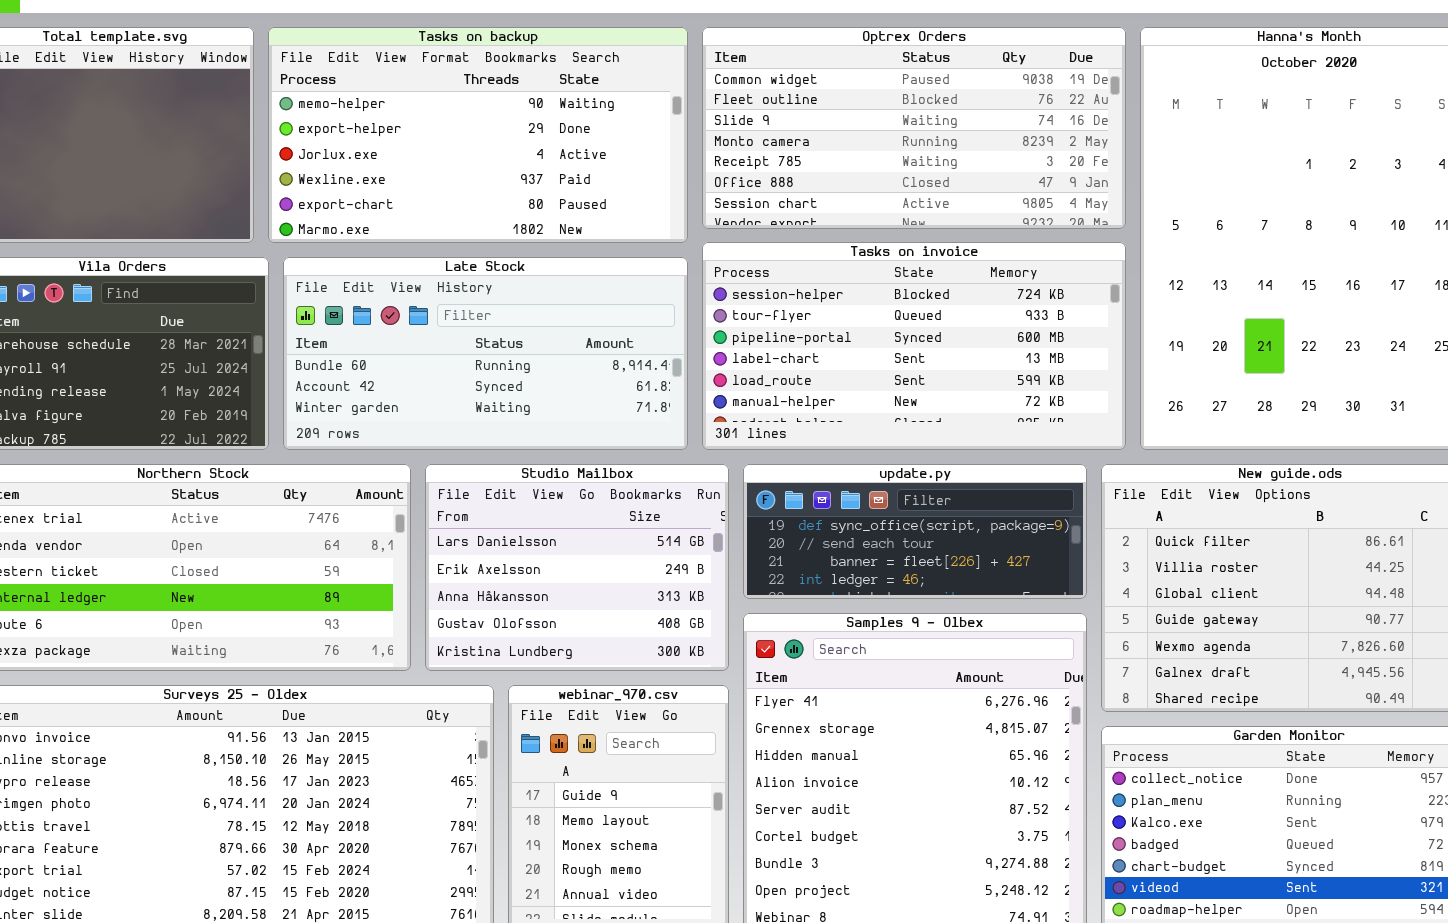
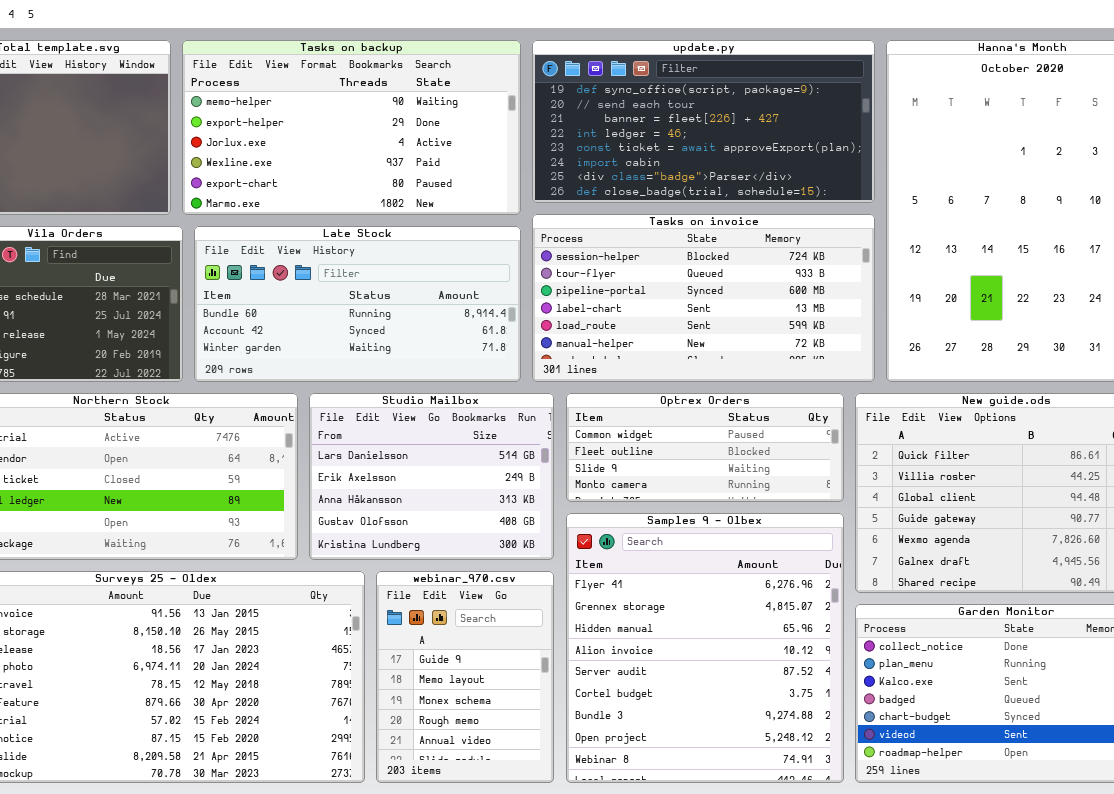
Optrex Orders: [702,27,1126,229] -> [566,393,844,502], moved, resized
update.py: [743,464,1087,599] -> [532,40,875,203], moved, resized

